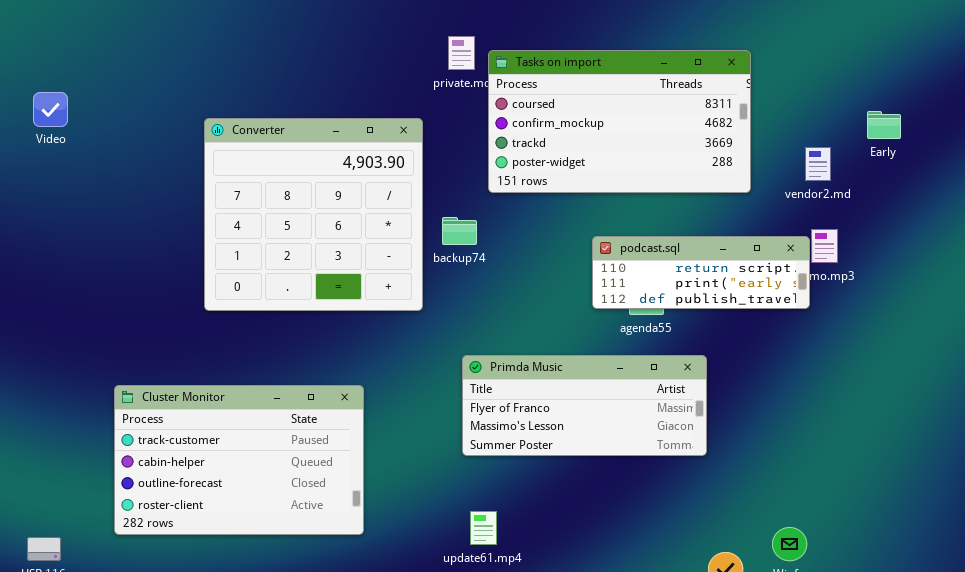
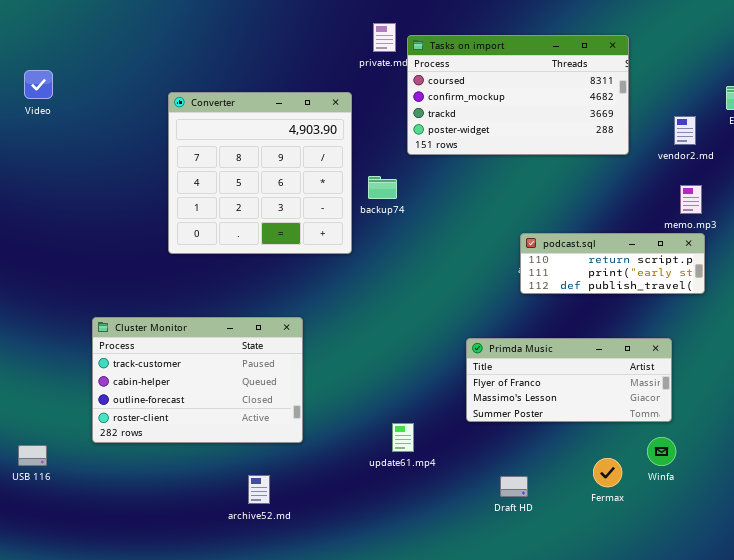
podcast.sql: [592,236,810,309] -> [520,233,705,294], moved
Primda Music: [462,355,707,456] -> [466,338,672,422], moved

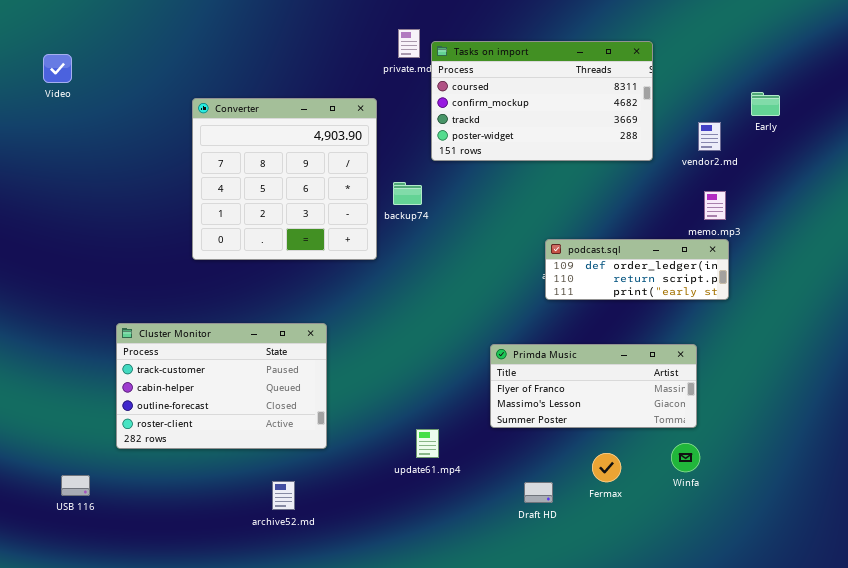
Video: [24,70,53,99] -> [43,54,72,83], moved
podcast.sql: [520,233,705,294] -> [545,239,729,300], scrolled up 1 row
USB 116: [18,445,47,466] -> [61,475,90,496], moved
Fermax: [593,458,622,487] -> [592,453,621,482], moved

